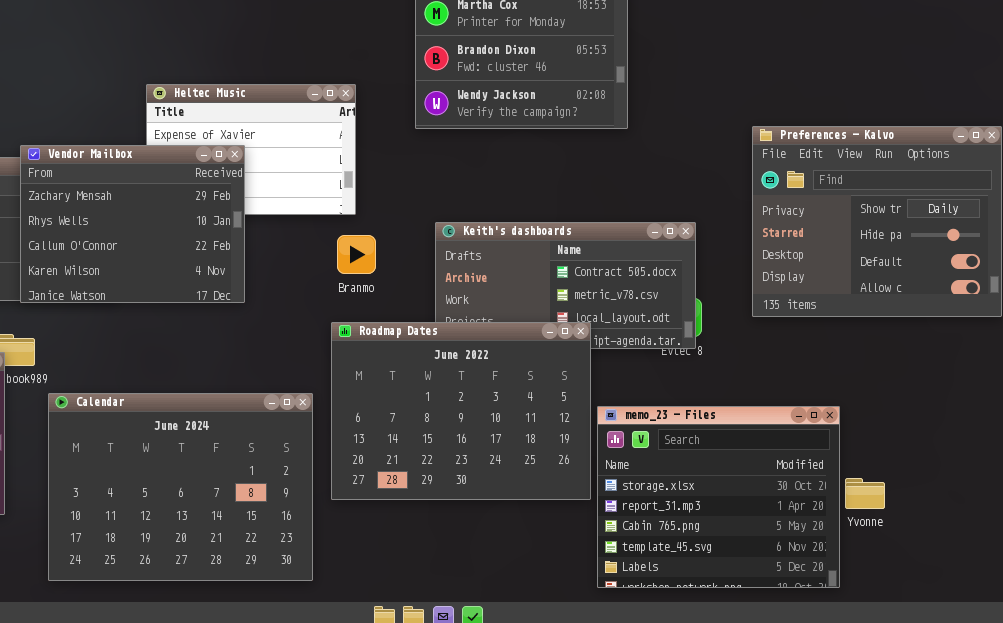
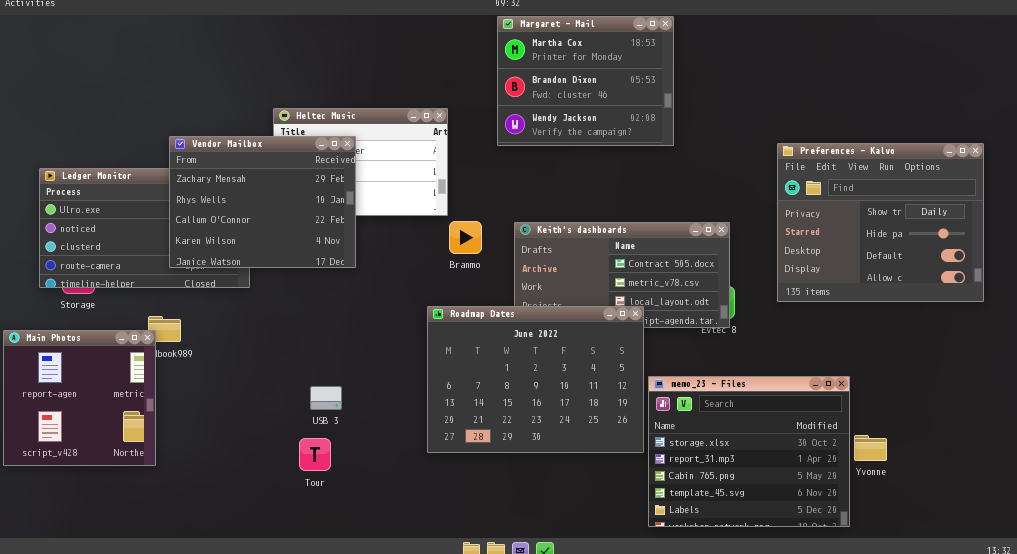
Vendor Mailbox: [20,145,245,303] -> [169,136,356,268], moved
Branmo: [337,235,376,274] -> [449,221,482,254], moved
Calendar: [48,393,313,581] -> none, closed

